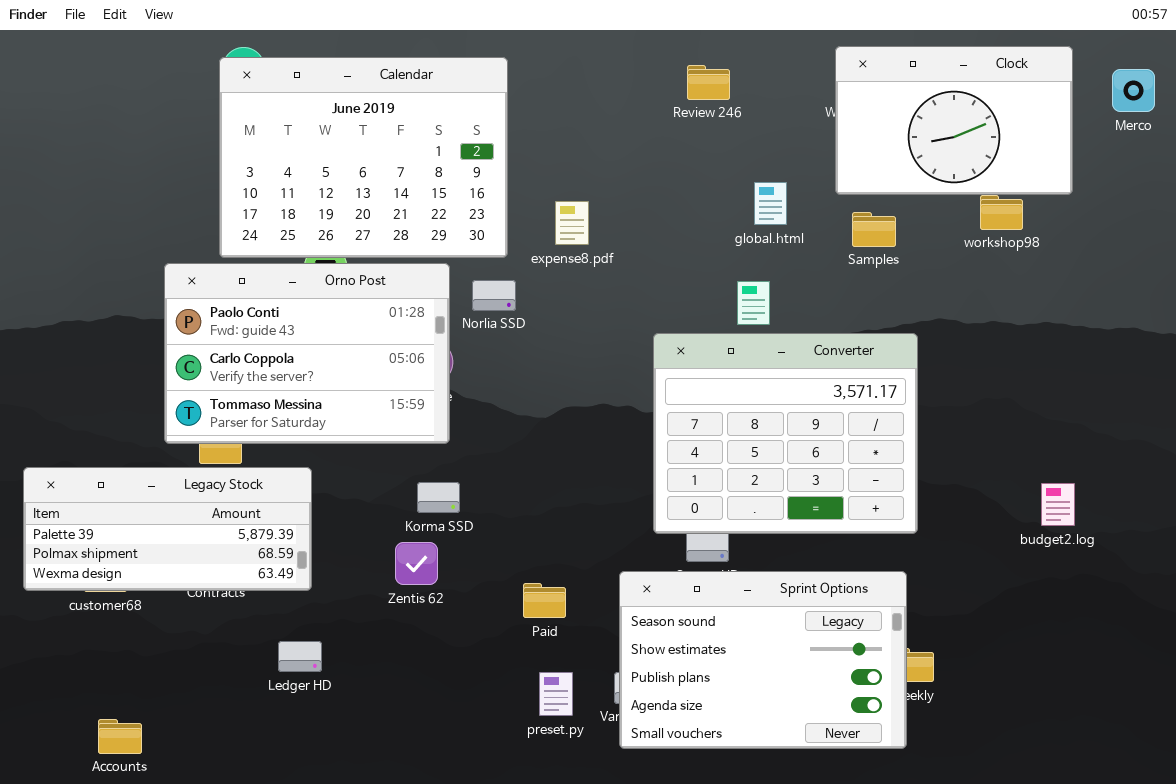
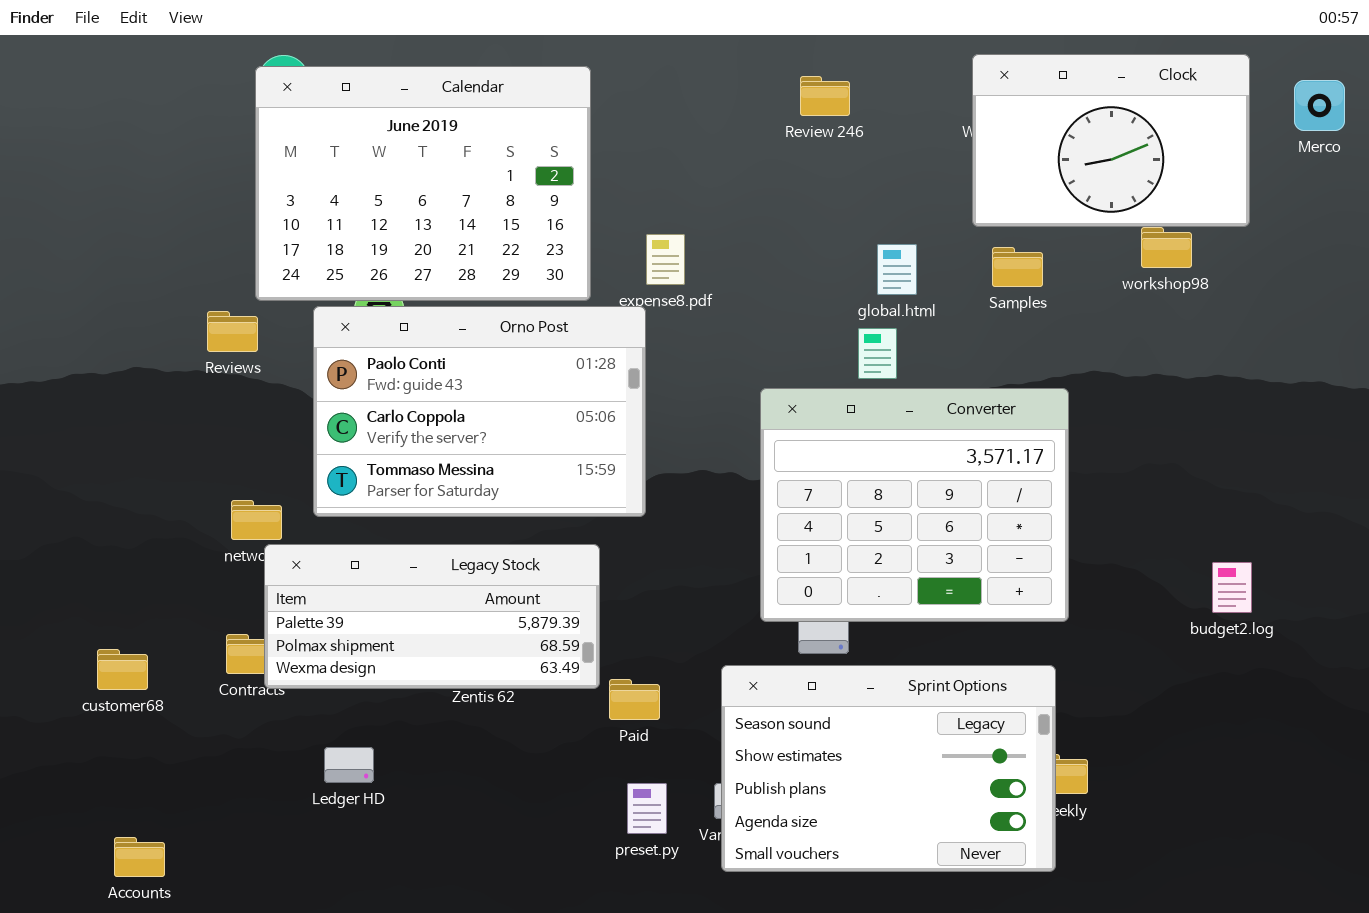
global.html: [754,182,787,225] -> [877,244,917,295], moved
Orno Post: [164,263,450,444] -> [313,306,646,517], moved
Legacy Stock: [23,467,312,591] -> [264,544,600,689], moved

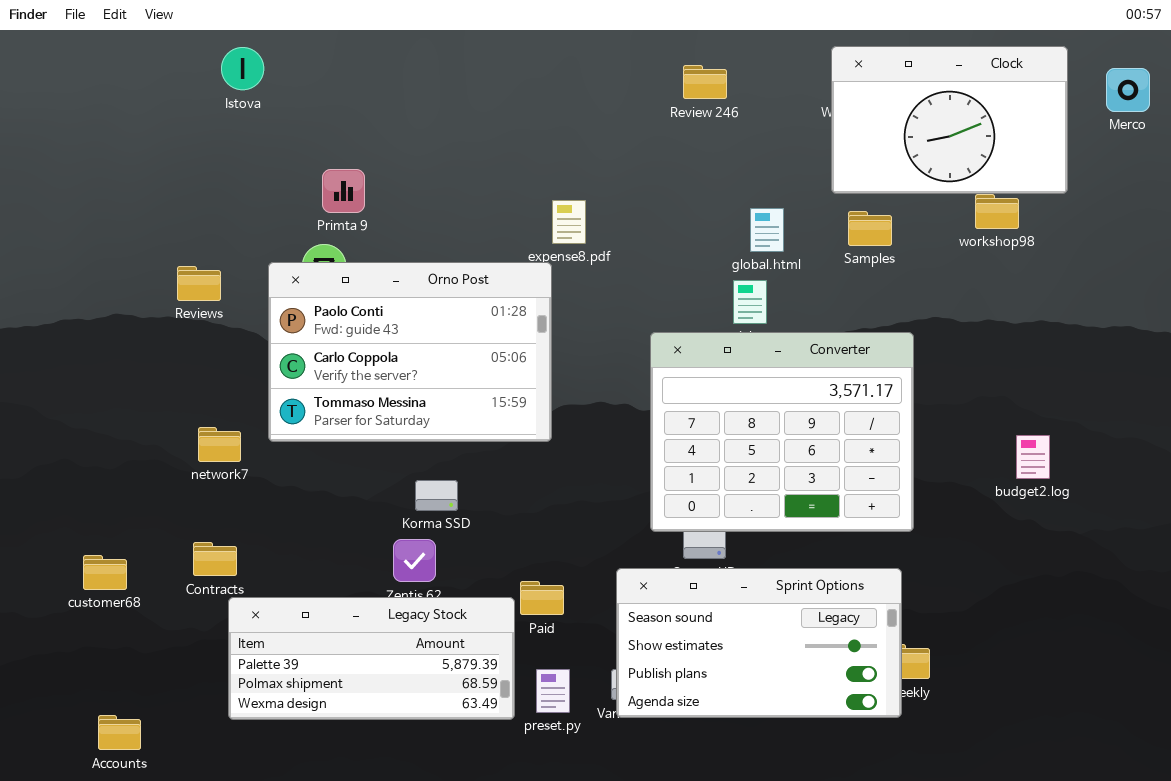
Calendar: [255,66,591,301] -> none, closed
Legacy Stock: [264,544,600,689] -> [228,597,515,720], moved
budget2.log: [1212,562,1252,613] -> [1016,435,1050,479], moved
Sprint Options: [721,665,1056,872] -> [616,568,902,718], resized

